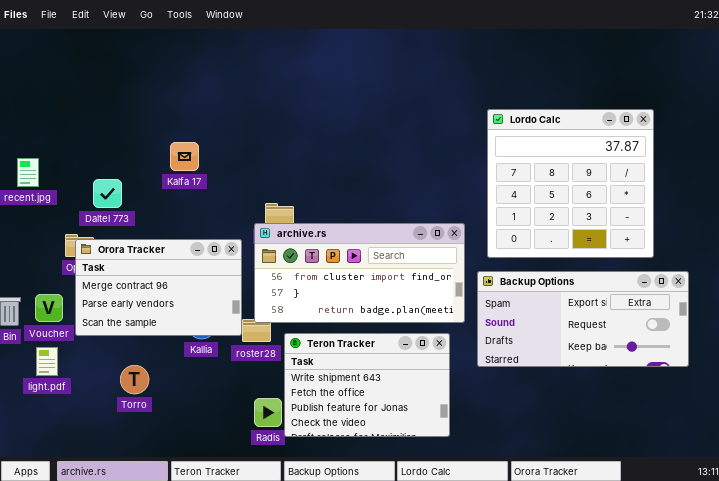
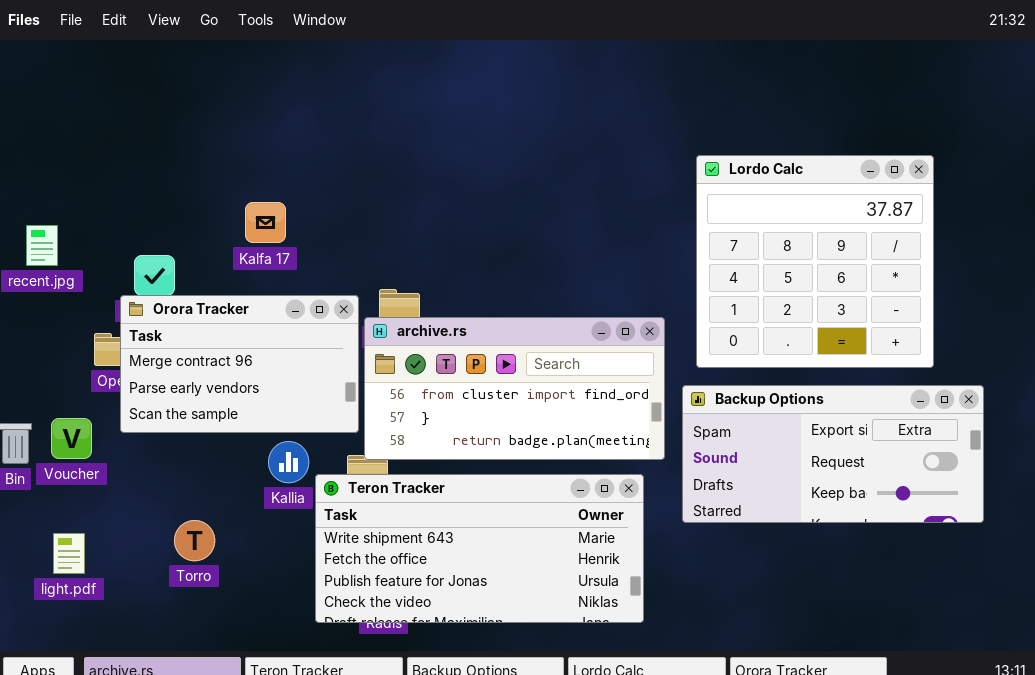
Orora Tracker: [75,239,242,336] -> [120,295,359,433], moved
Teron Tracker: [284,333,450,437] -> [315,474,644,623], resized
light.pdf: [36,347,58,376] -> [53,533,85,574], moved

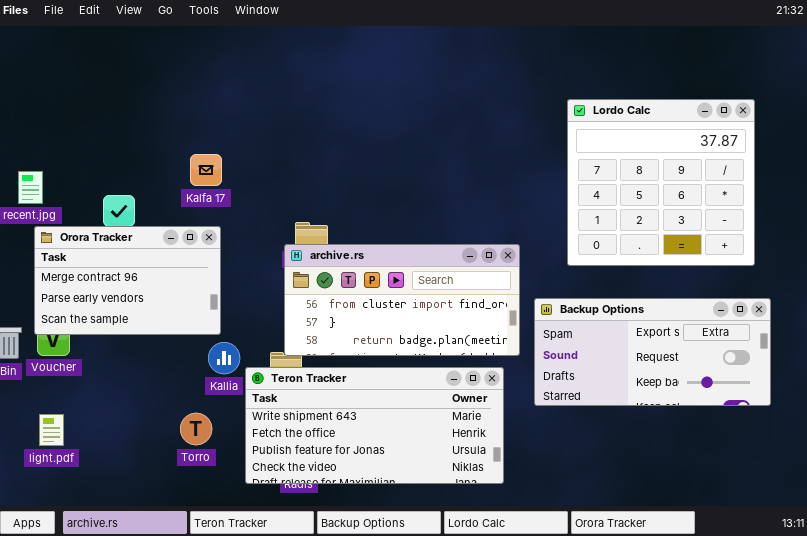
Lordo Calc: [696,155,934,368] -> [567,99,755,266], moved
Orora Tracker: [120,295,359,433] -> [34,226,221,335], moved
Torro: [174,520,215,561] -> [180,413,212,445], moved

